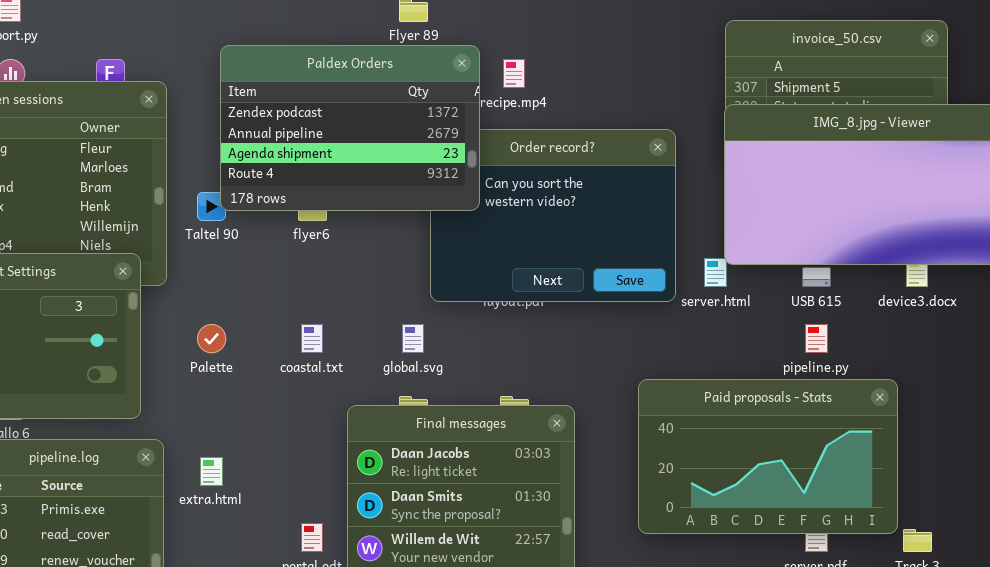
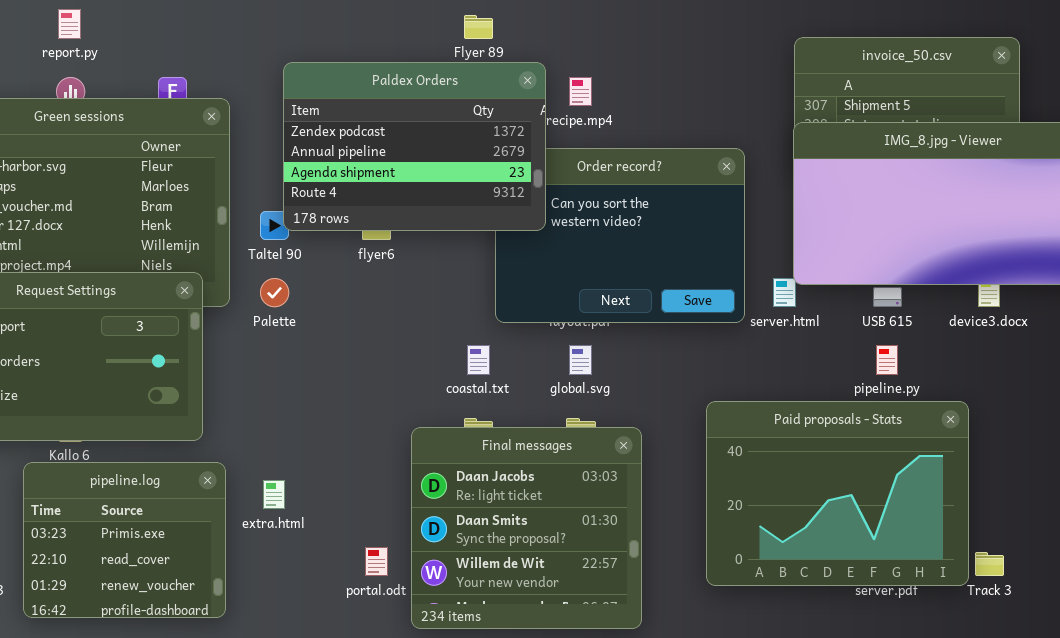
Palette: [197,324,226,353] -> [260,278,289,307], moved
coastal.txt: [301,324,323,353] -> [467,345,490,375], moved
global.svg: [402,324,424,353] -> [569,345,592,375], moved
Paid proposals - Stats: [638,379,898,534] -> [706,401,969,586], resized

